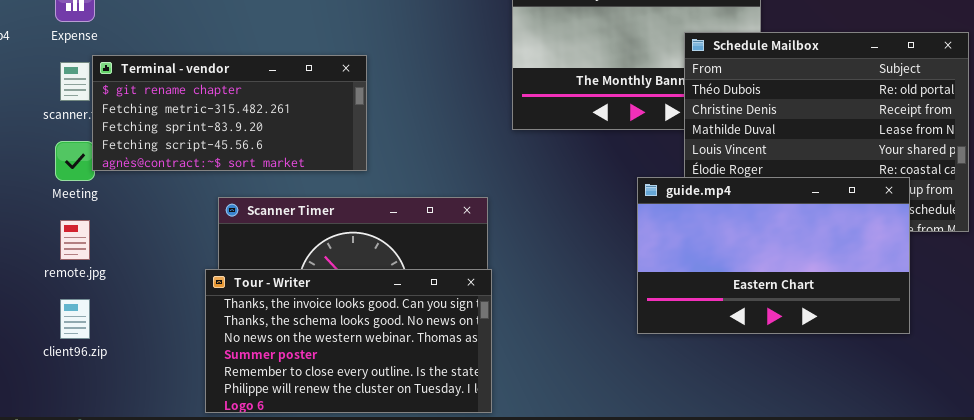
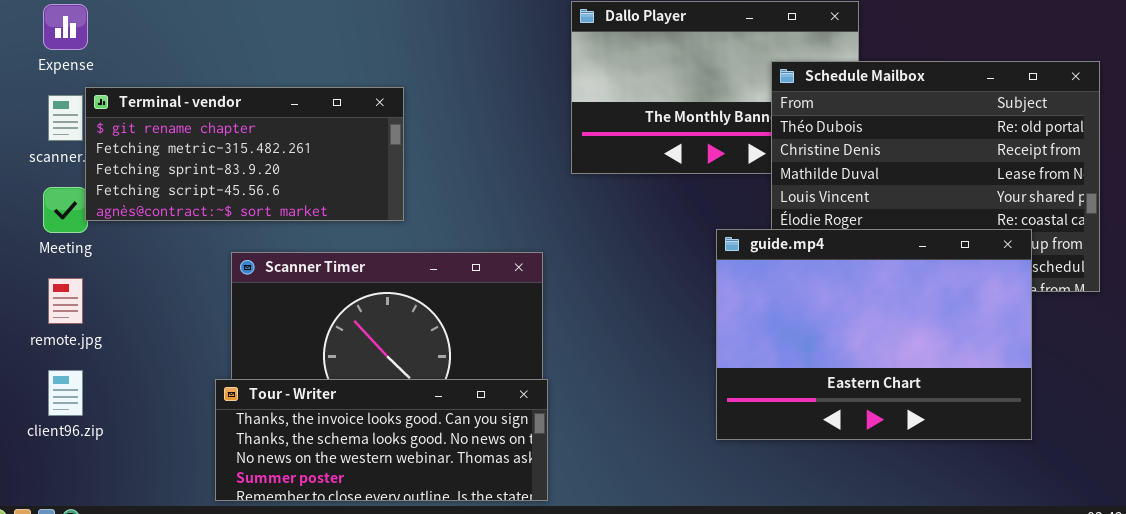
guide.mp4: [637,177,910,334] -> [716,229,1032,440], resized
Tour - Writer: [205,269,492,413] -> [215,379,548,501], resized

